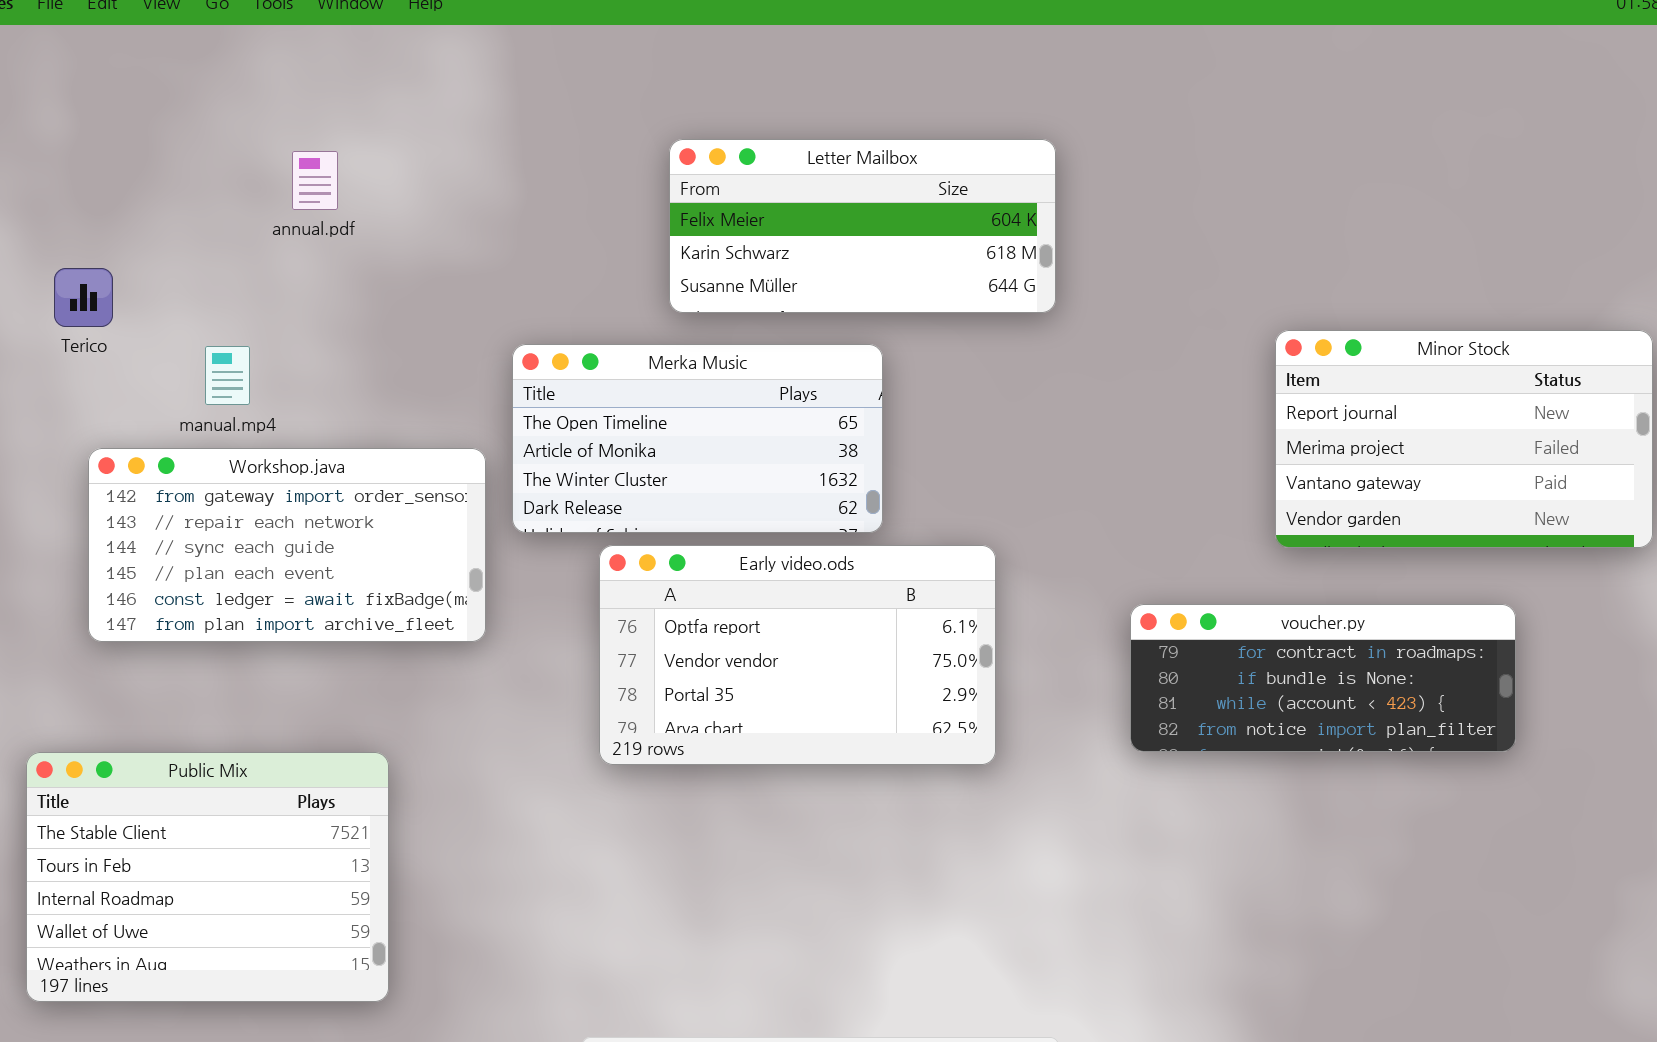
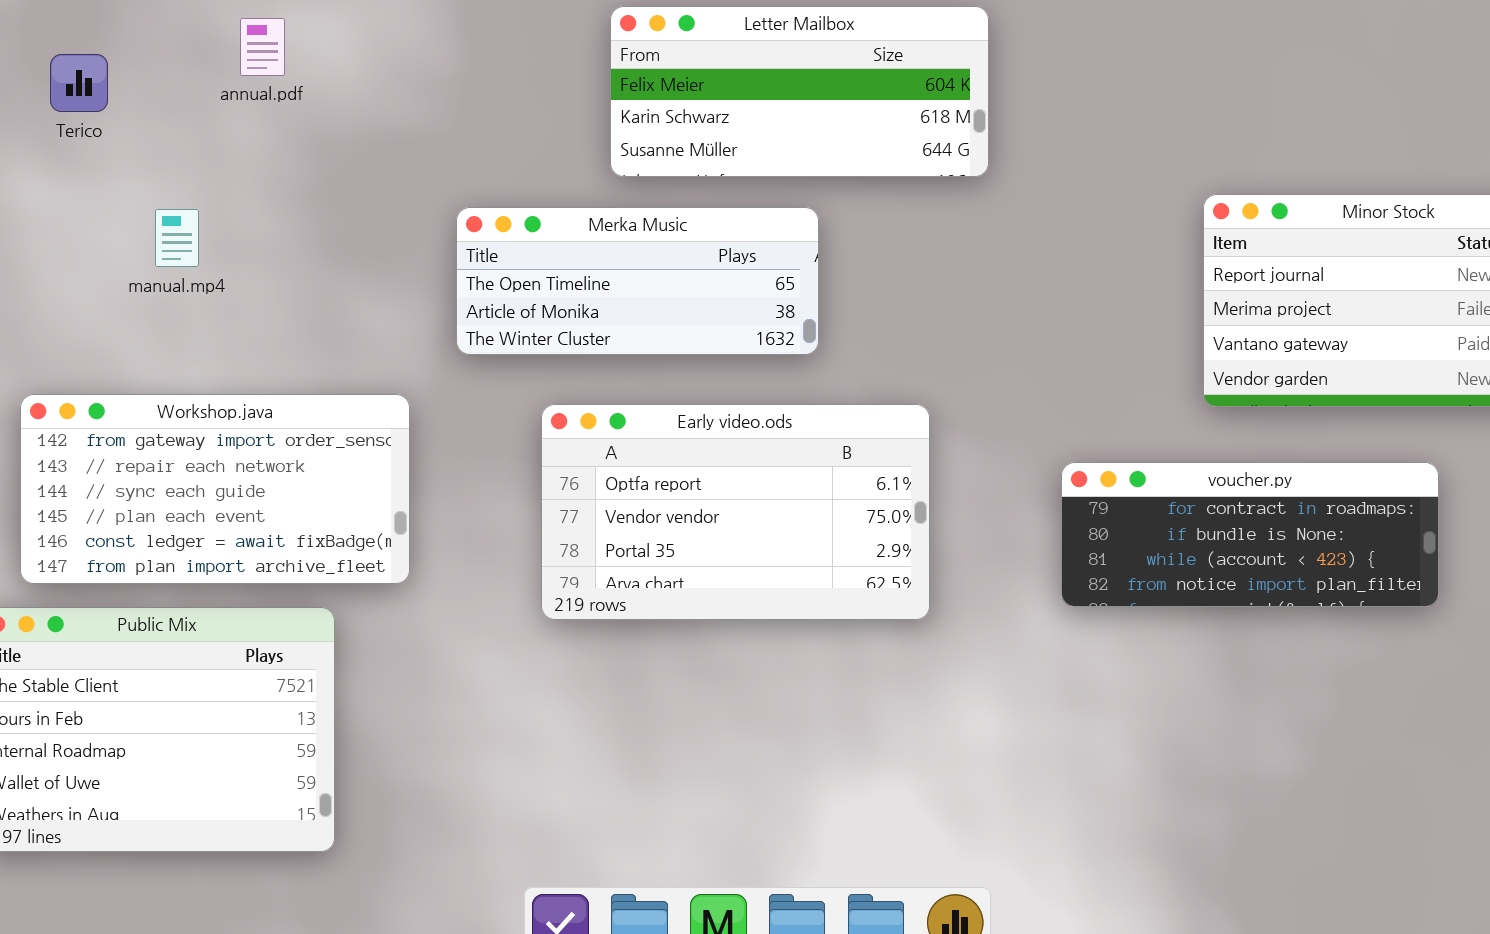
Terico: [54,268,113,327] -> [50,54,108,112], moved
Merka Music: [512,344,883,533] -> [456,207,819,355], resized
Workshop.java: [88,448,486,642] -> [20,394,410,584], moved

